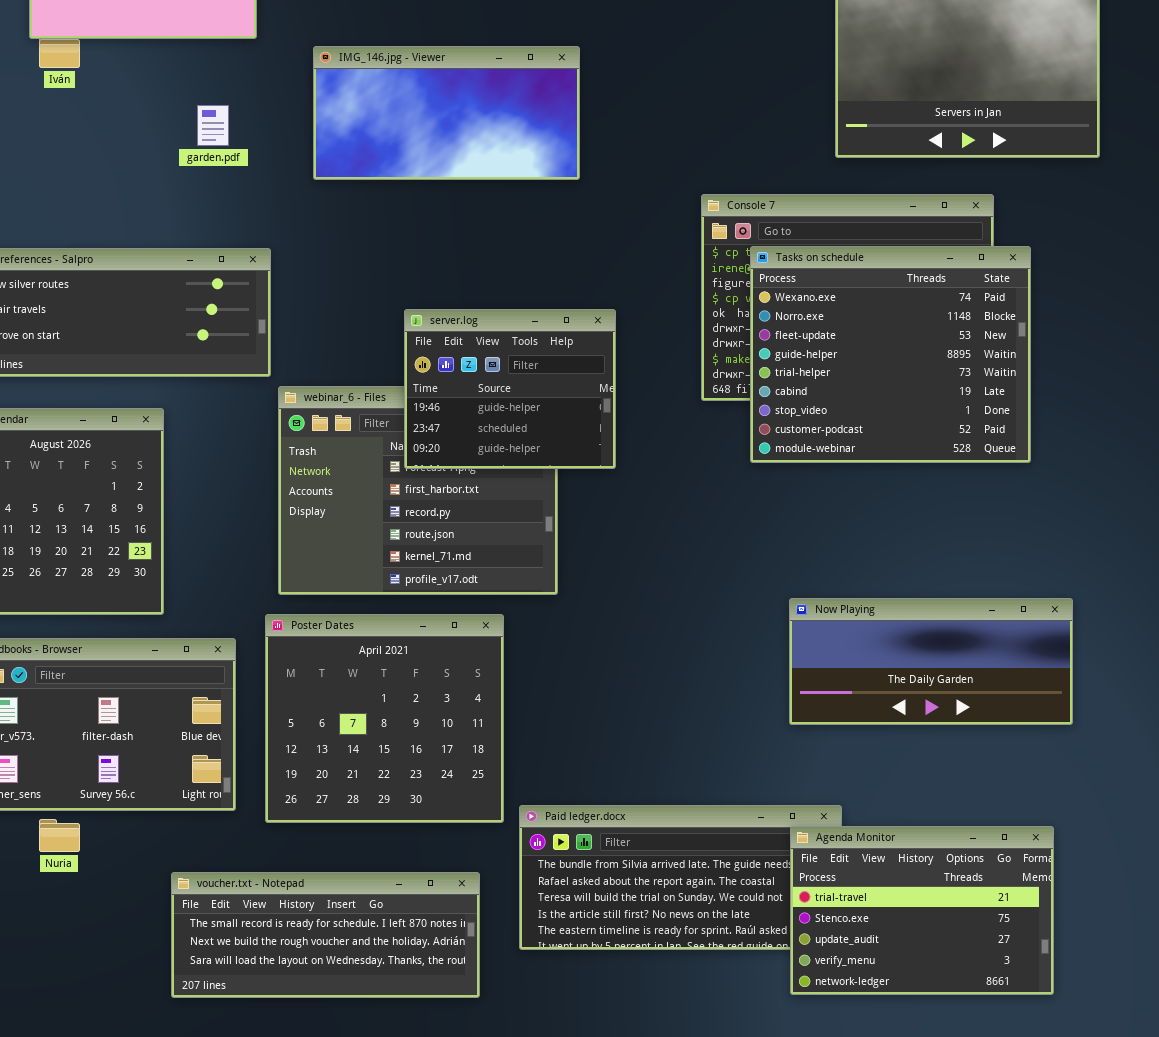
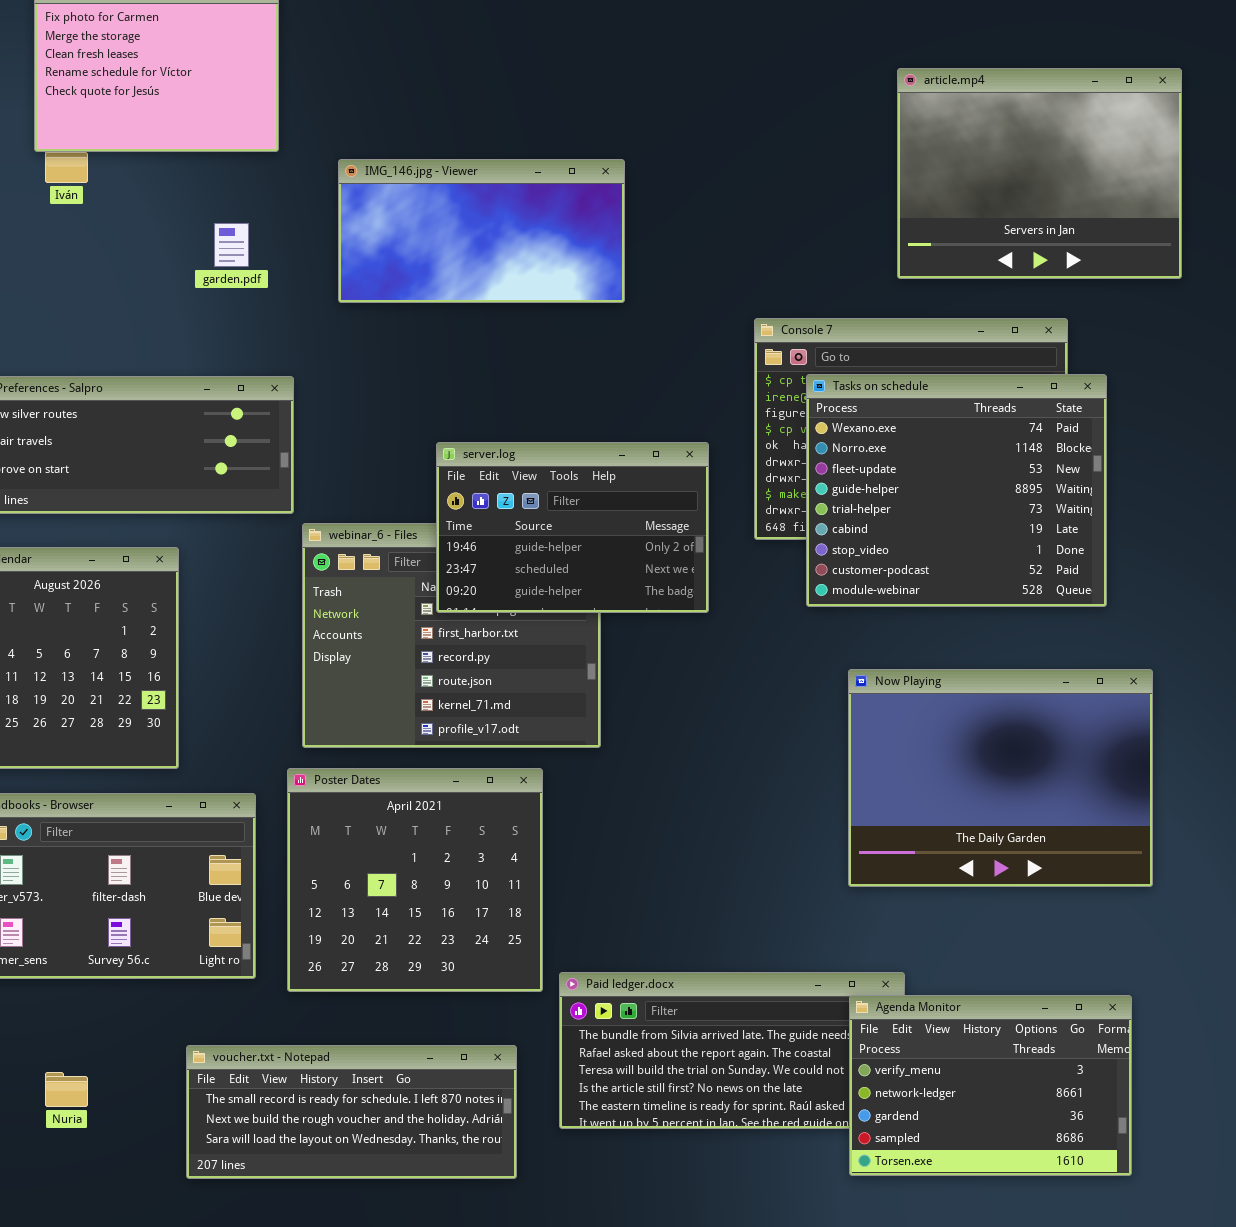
server.log: [404,309,616,469] -> [436,442,709,613], resized
Now Playing: [789,598,1073,725] -> [848,669,1153,887], resized
Nuria: [39,819,80,852] -> [45,1072,88,1107], moved
Agenda Monitor: [790,826,1054,995] -> [849,995,1132,1176], scrolled down 3 rows

